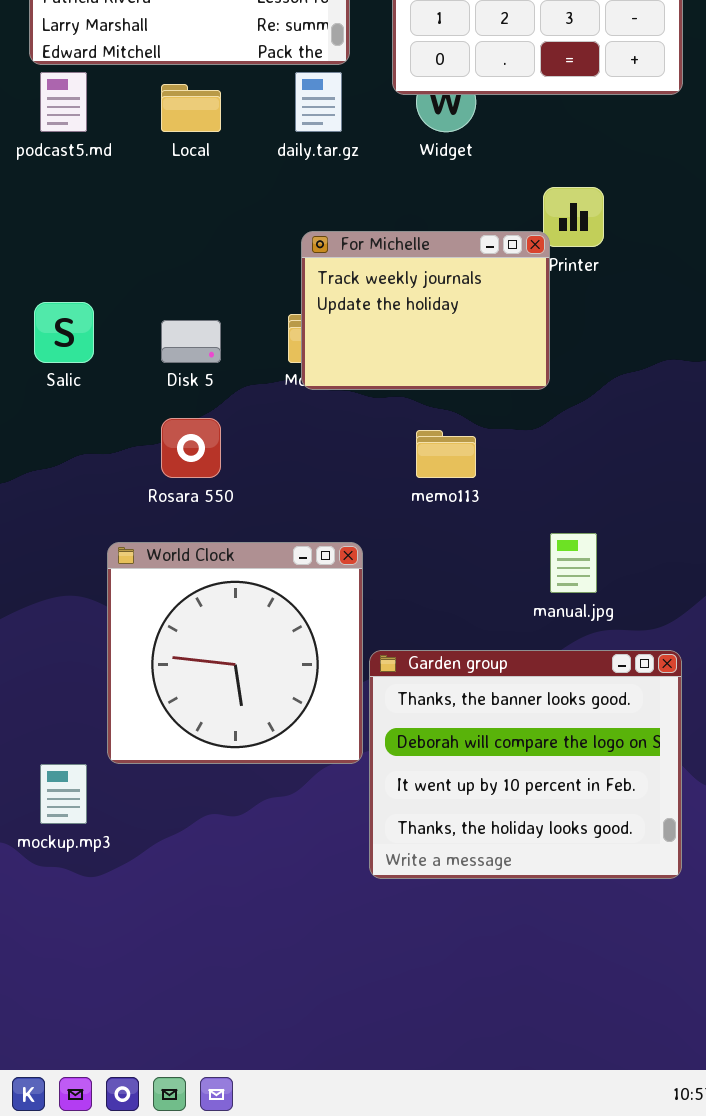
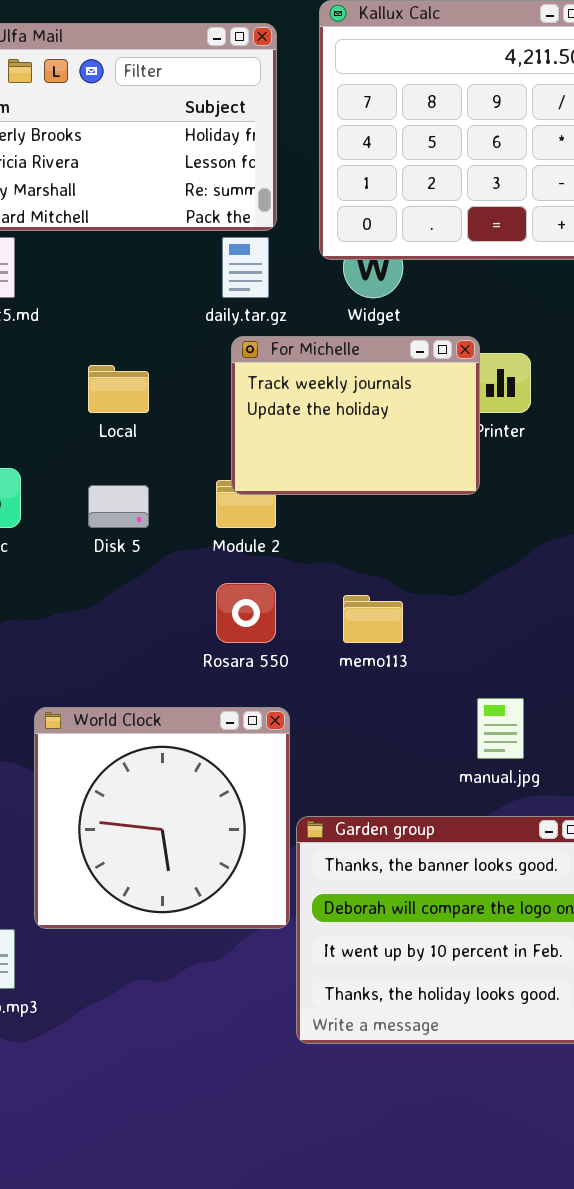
Local: [161,84,221,132] -> [88,365,149,413], moved
For Michelle: [301,231,550,390] -> [231,336,480,495], moved
Rosara 550: [161,418,221,478] -> [216,583,276,643], moved

